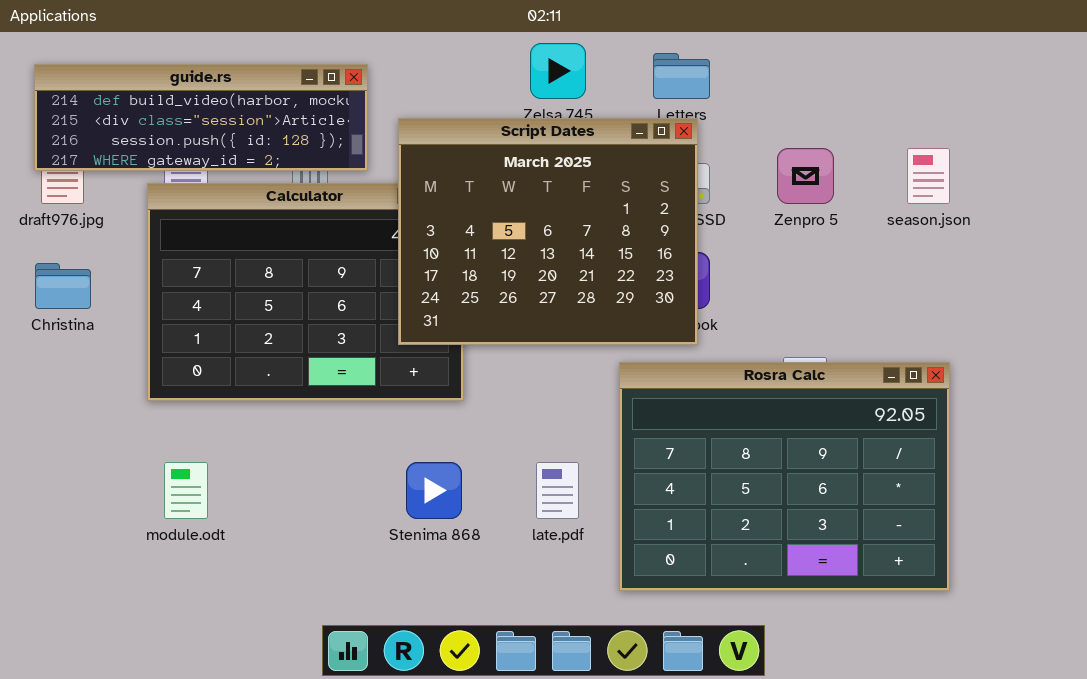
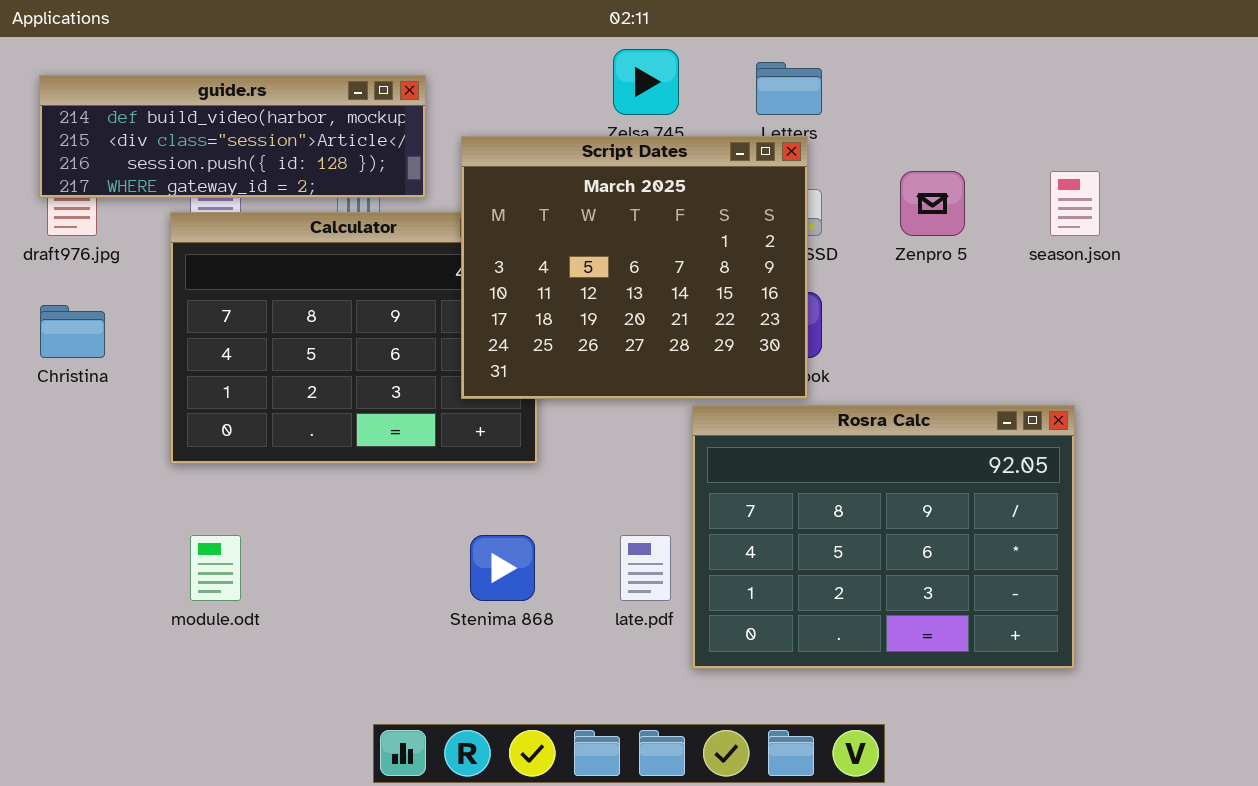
Rosra Calc: [619,362,950,591] -> [692,405,1075,669], moved

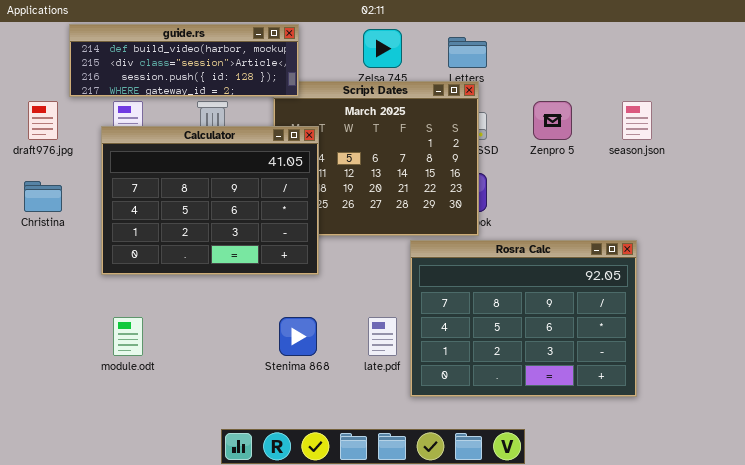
guide.rs: [39,75,426,198] -> [69,24,299,97], moved
Calculator: [170,212,538,464] -> [101,126,319,275], raised

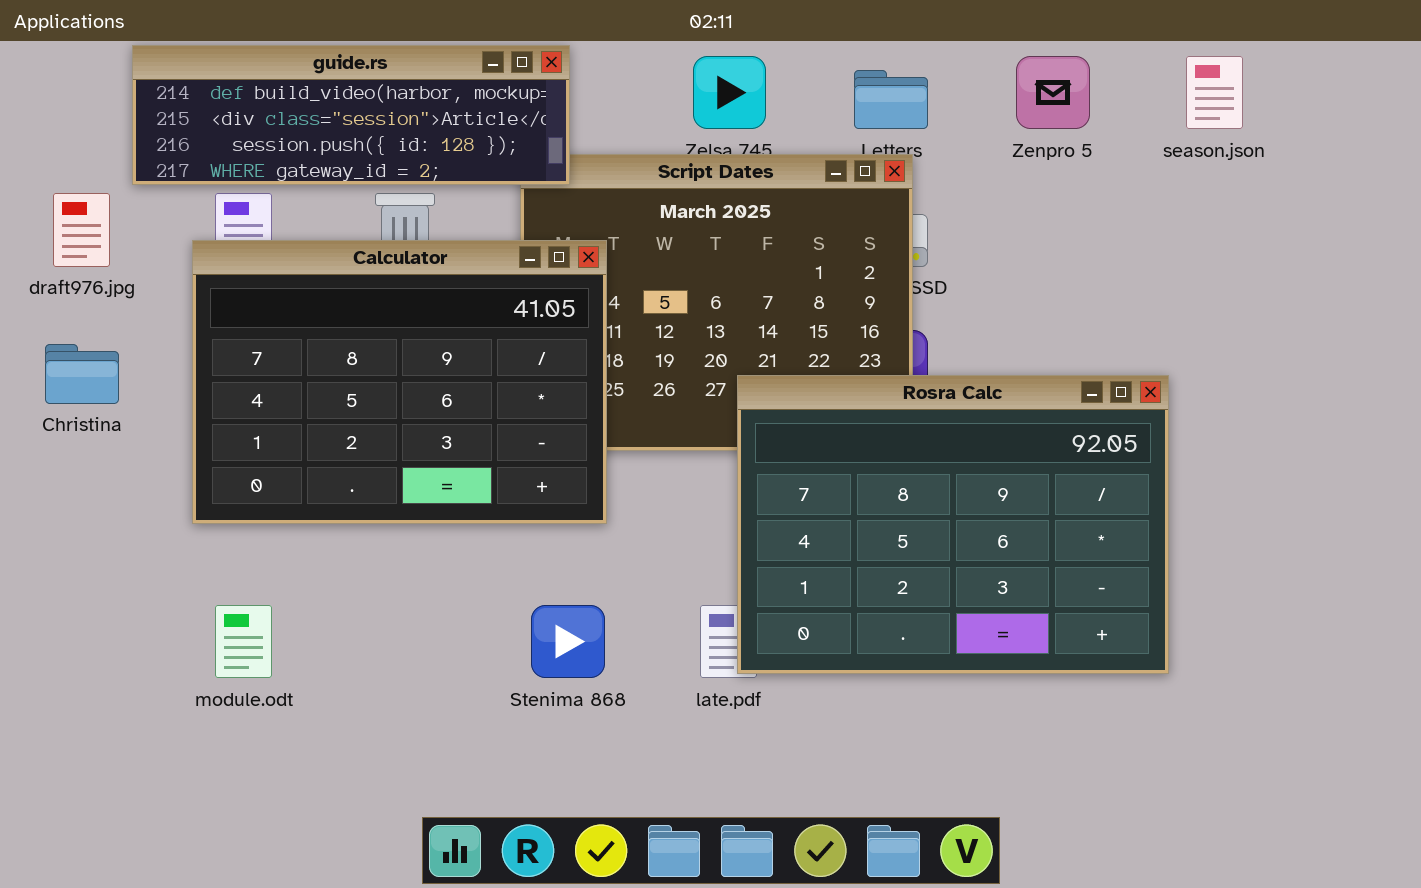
Zenpro 5: [533,101,572,140] -> [1016,56,1090,129], moved
season.json: [622,101,652,140] -> [1186,56,1243,129], moved
Rosra Calc: [410,240,637,397] -> [737,375,1169,674], moved

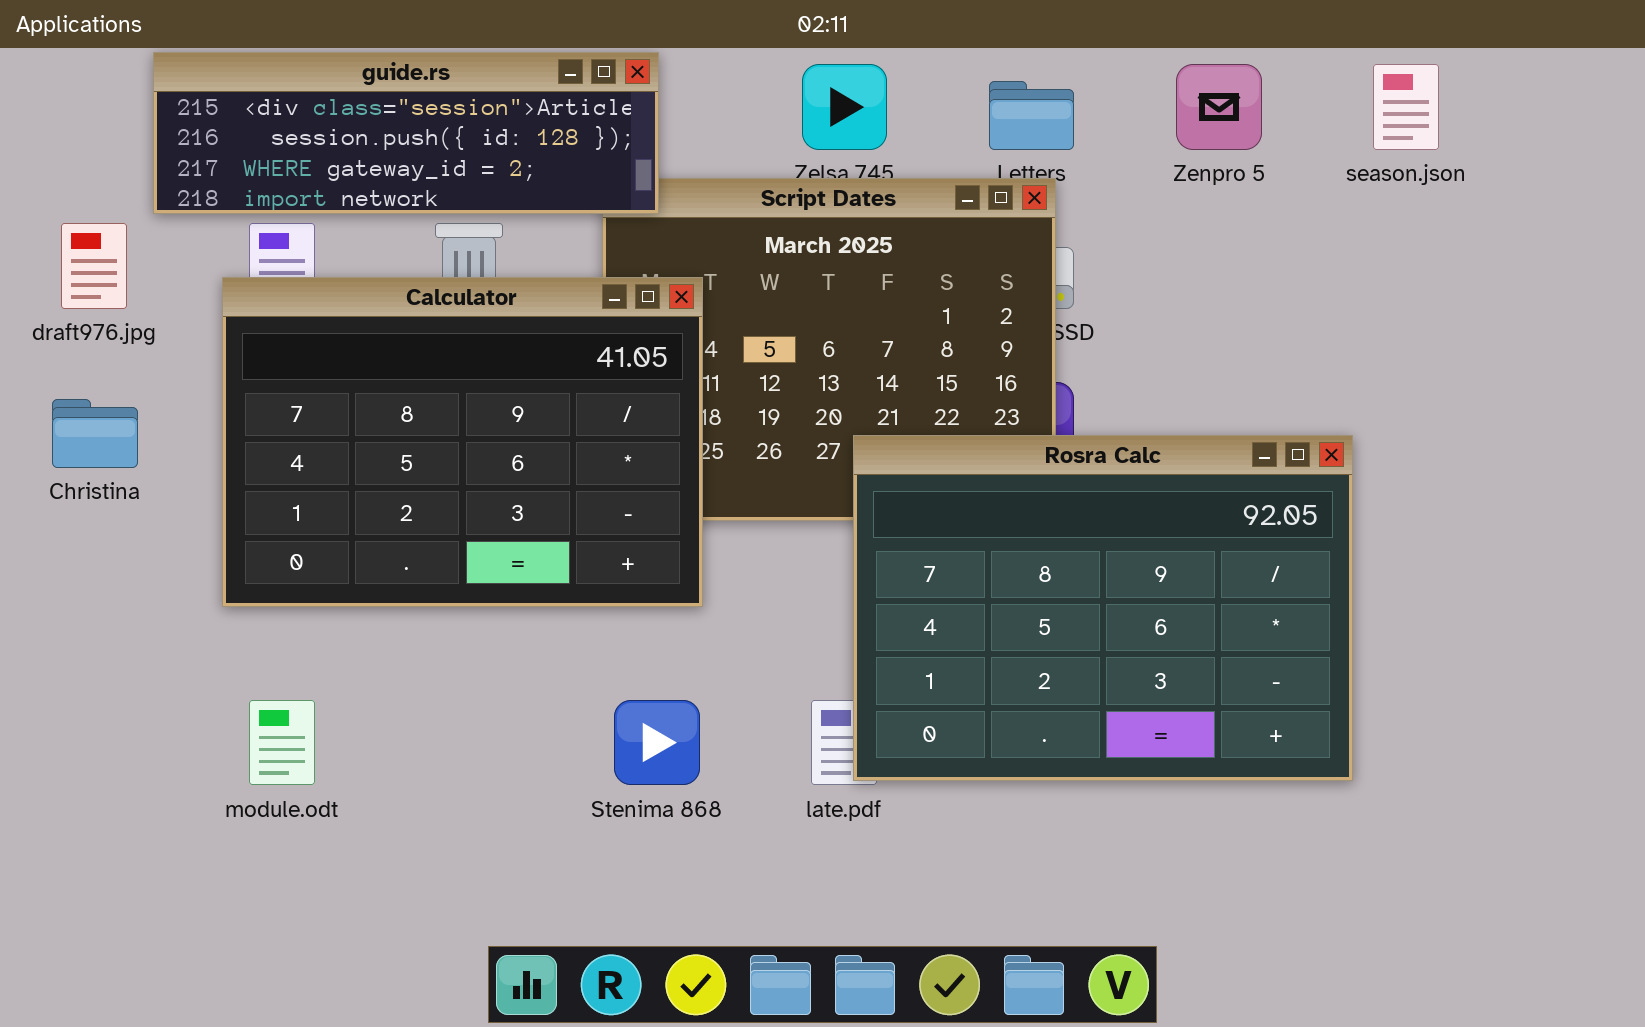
guide.rs: [132,45,570,185] -> [153,52,659,214], scrolled down 1 row

